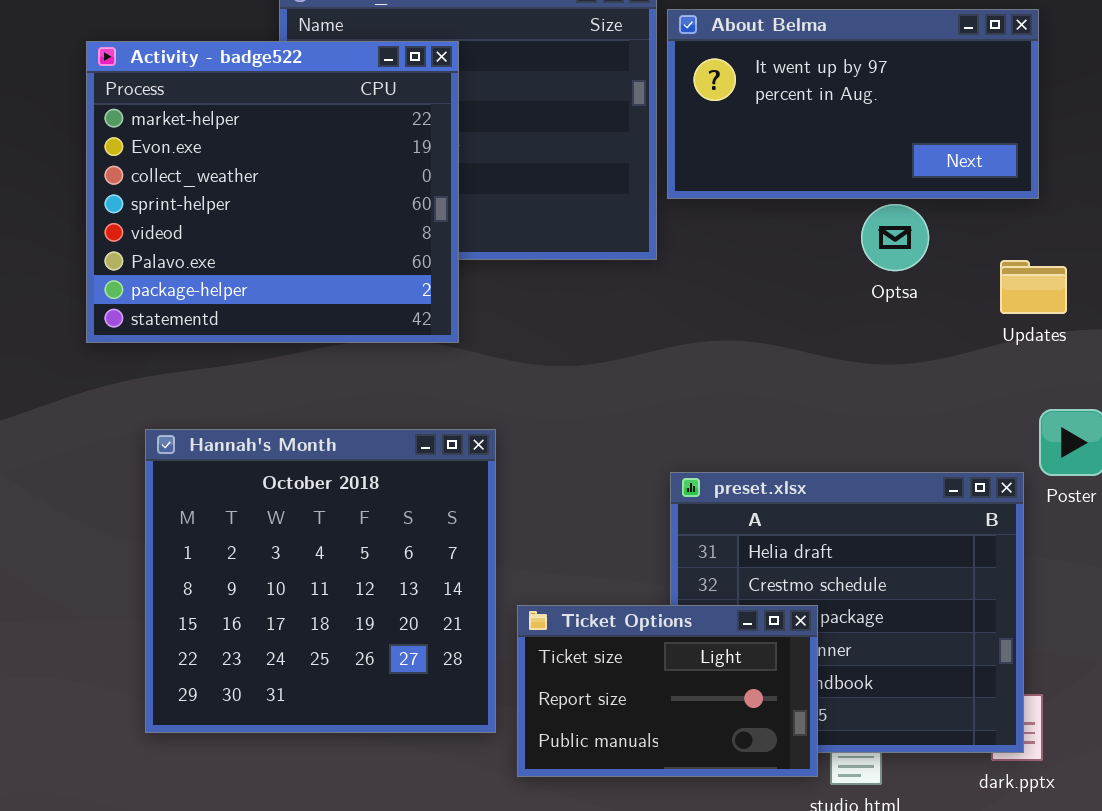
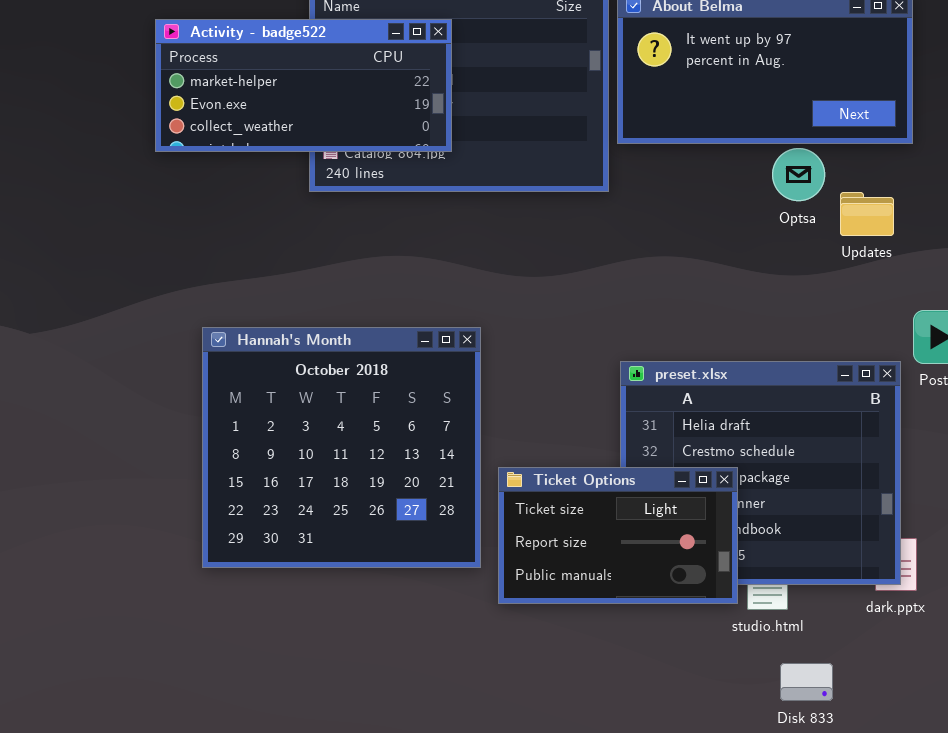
Activity - badge522: [86,41,459,343] -> [155,19,452,152], resized
Updates: [1000,260,1067,314] -> [840,192,894,236], moved

